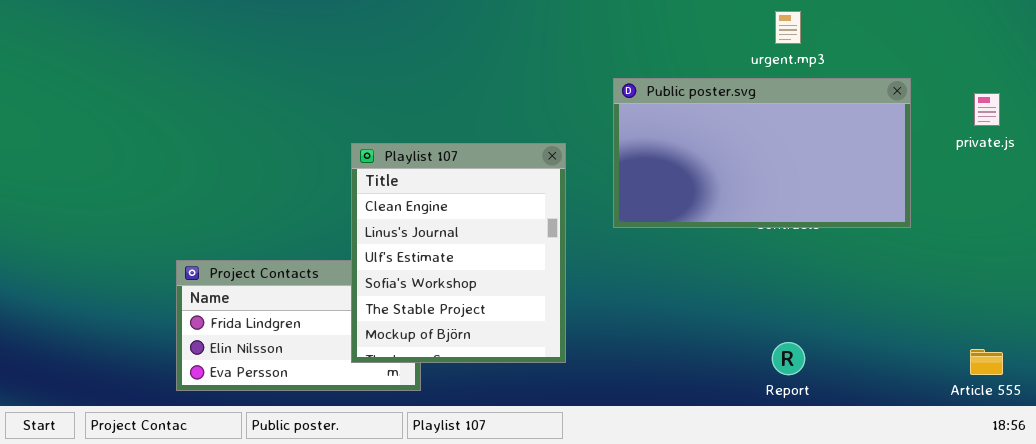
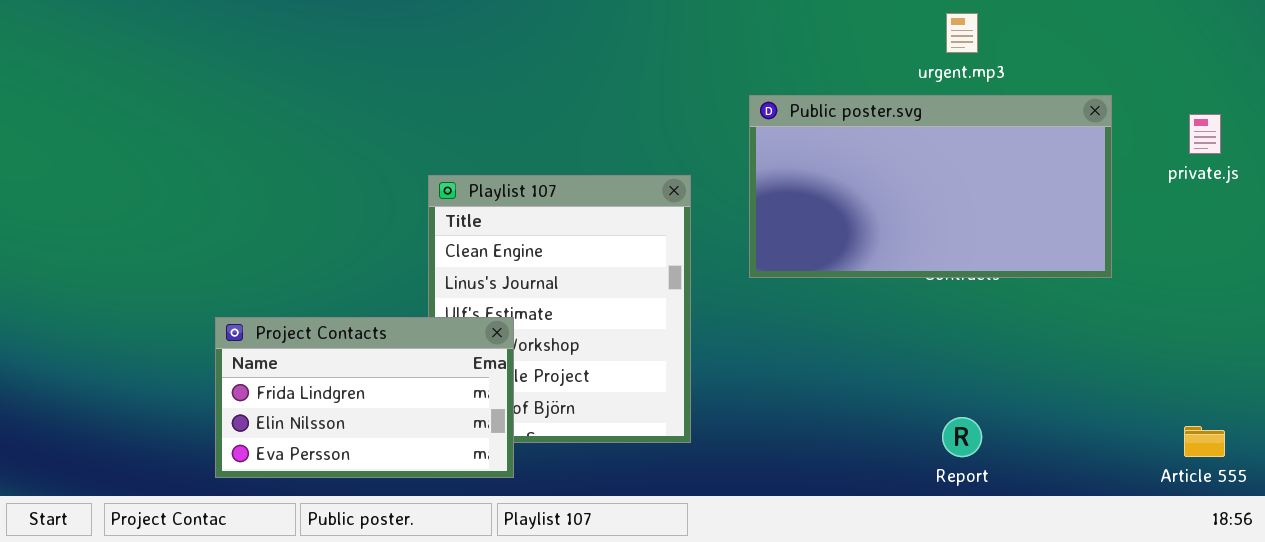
Project Contacts: [176,260,421,391] -> [215,317,514,478], raised

